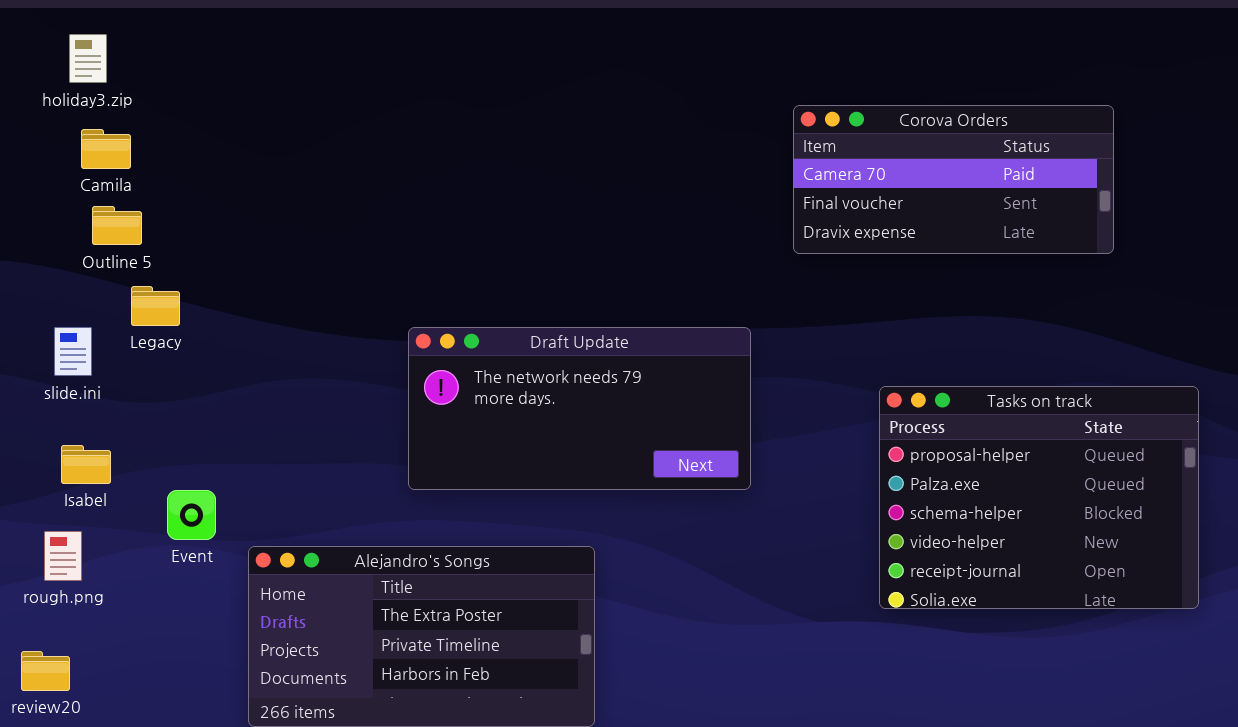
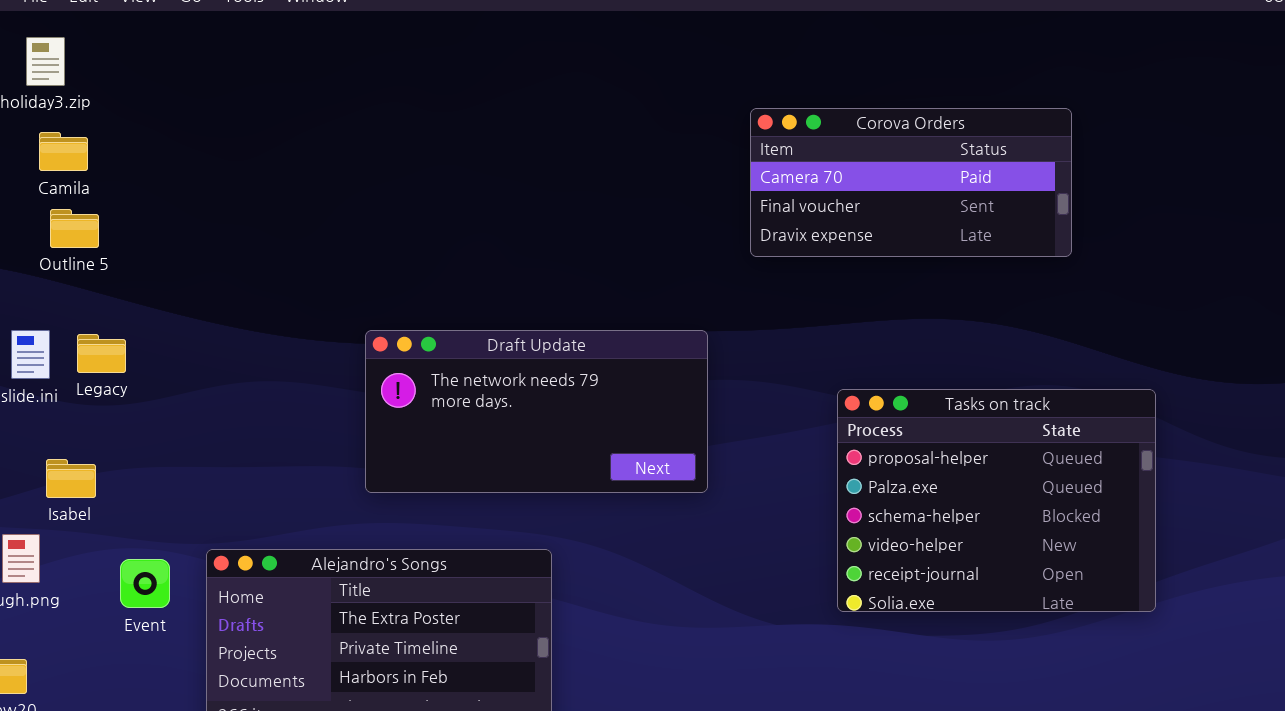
Legacy: [131,286,180,326] -> [77,334,126,373], moved
Isabel: [61,445,111,484] -> [46,459,96,498], moved
Event: [167,490,216,540] -> [120,559,170,608], moved

